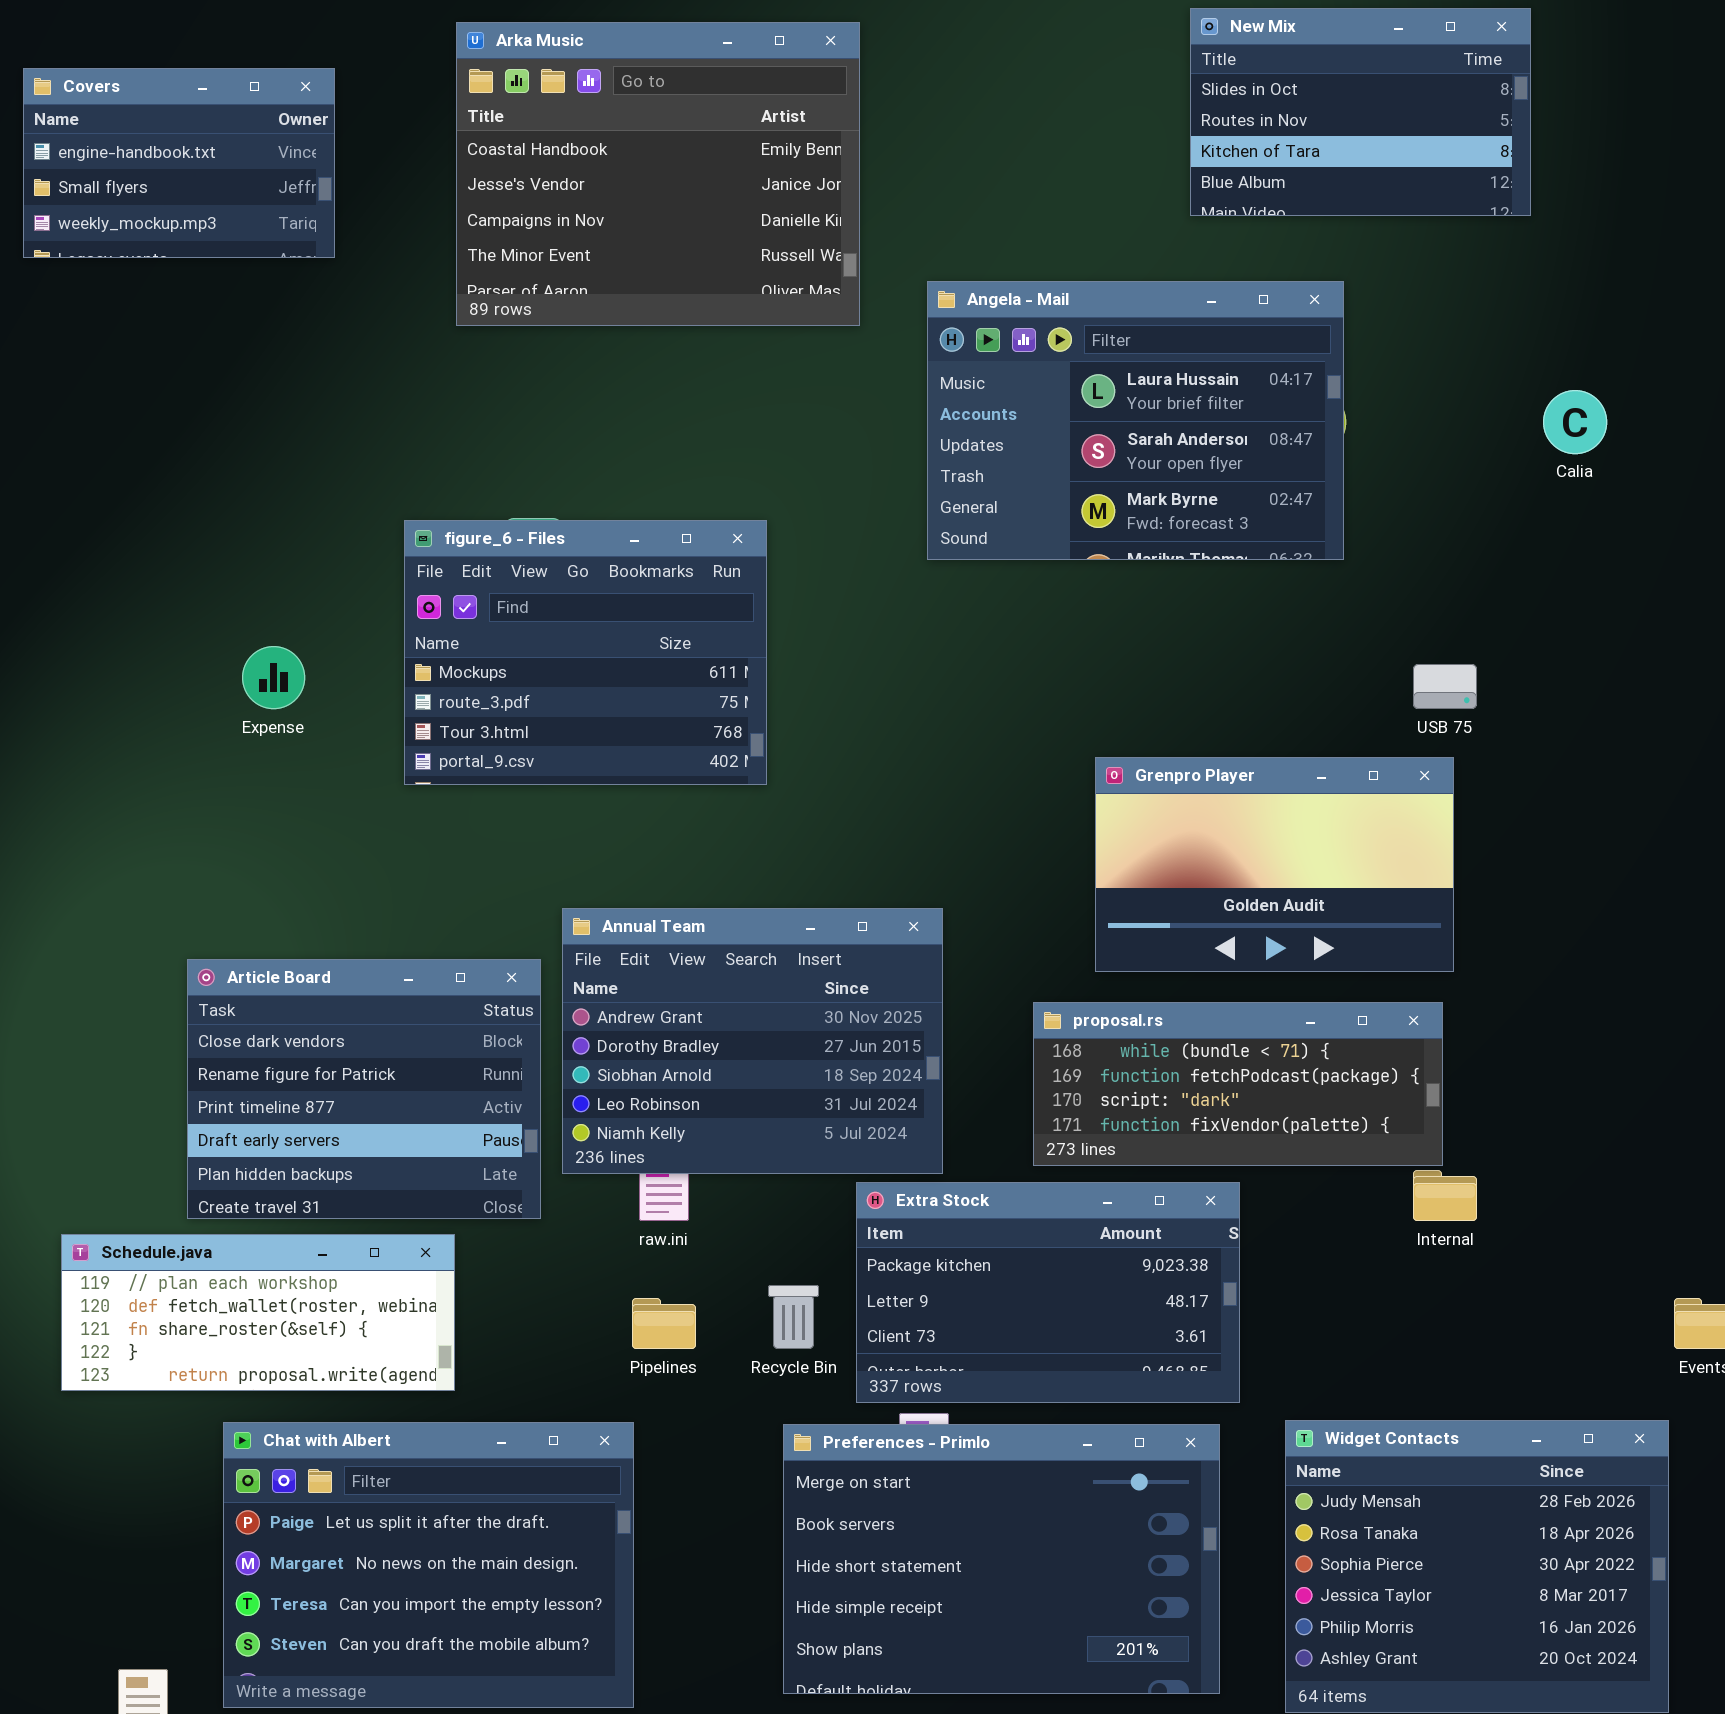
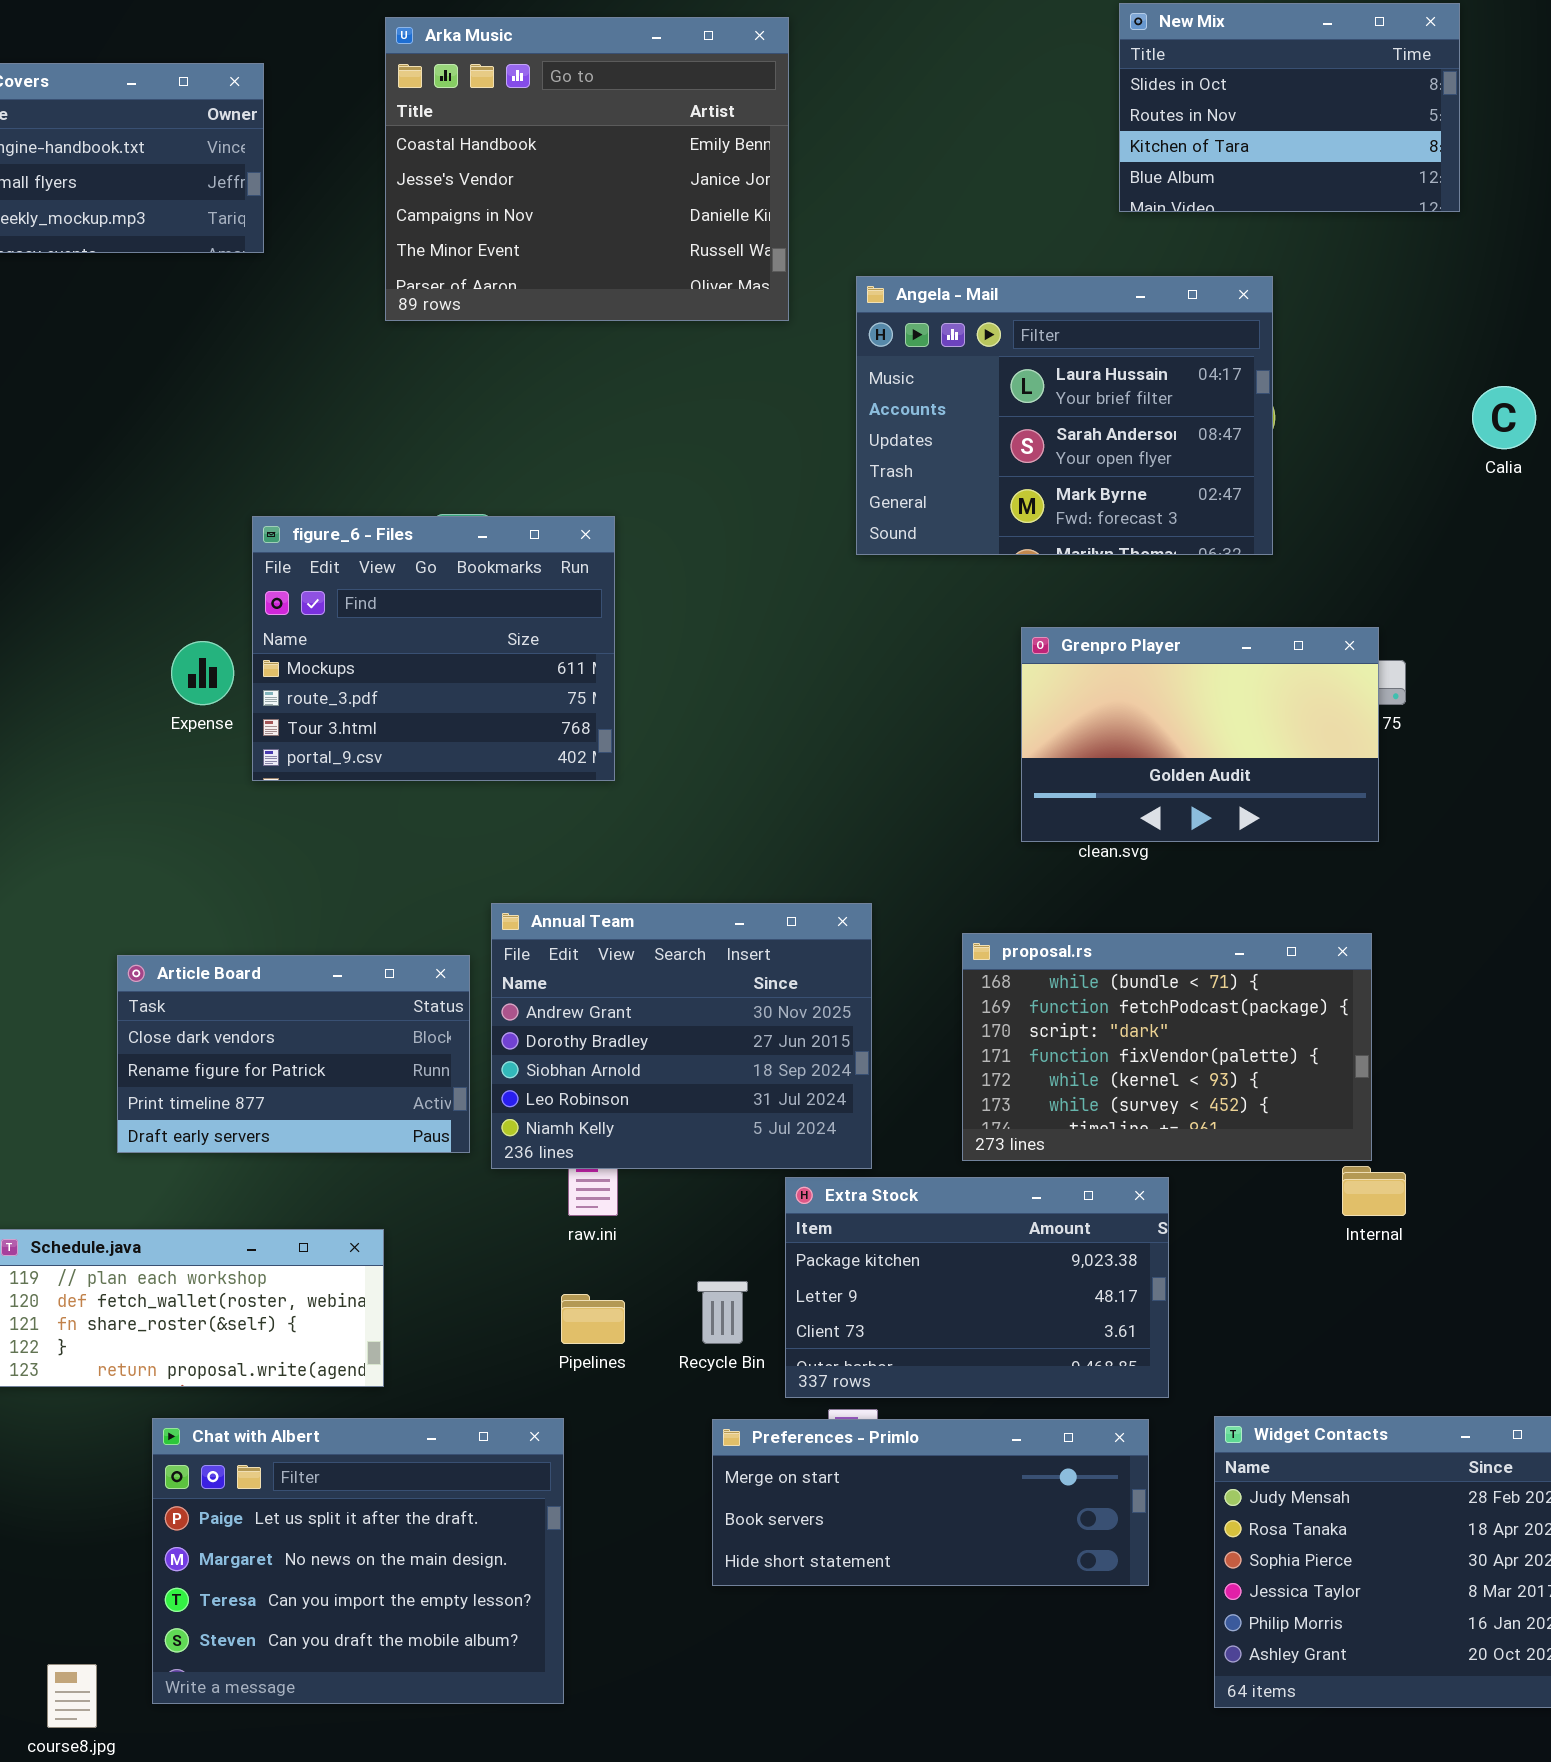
figure_6 - Files: [404,520,767,785] -> [252,516,615,781], moved
Grenpro Player: [1095,757,1454,972] -> [1021,627,1379,842], moved
Article Board: [187,959,541,1219] -> [117,955,470,1153], resized
proposal.rs: [1033,1002,1443,1166] -> [962,933,1372,1161], resized
Preferences - Primlo: [783,1424,1220,1694] -> [712,1419,1149,1586], resized

